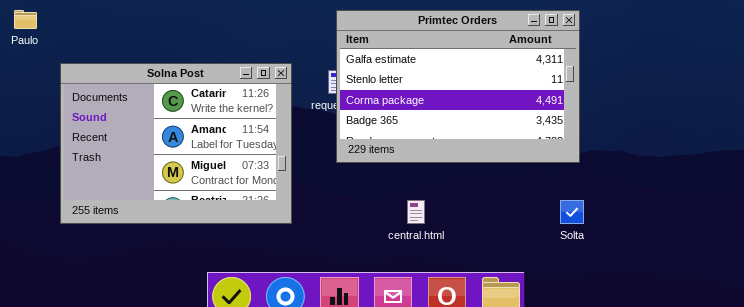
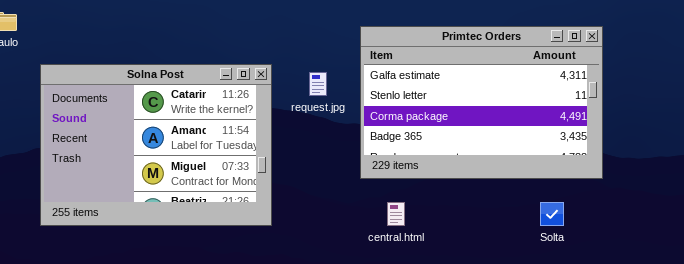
Primtec Orders: [336,10,580,163] -> [360,26,603,179], moved

